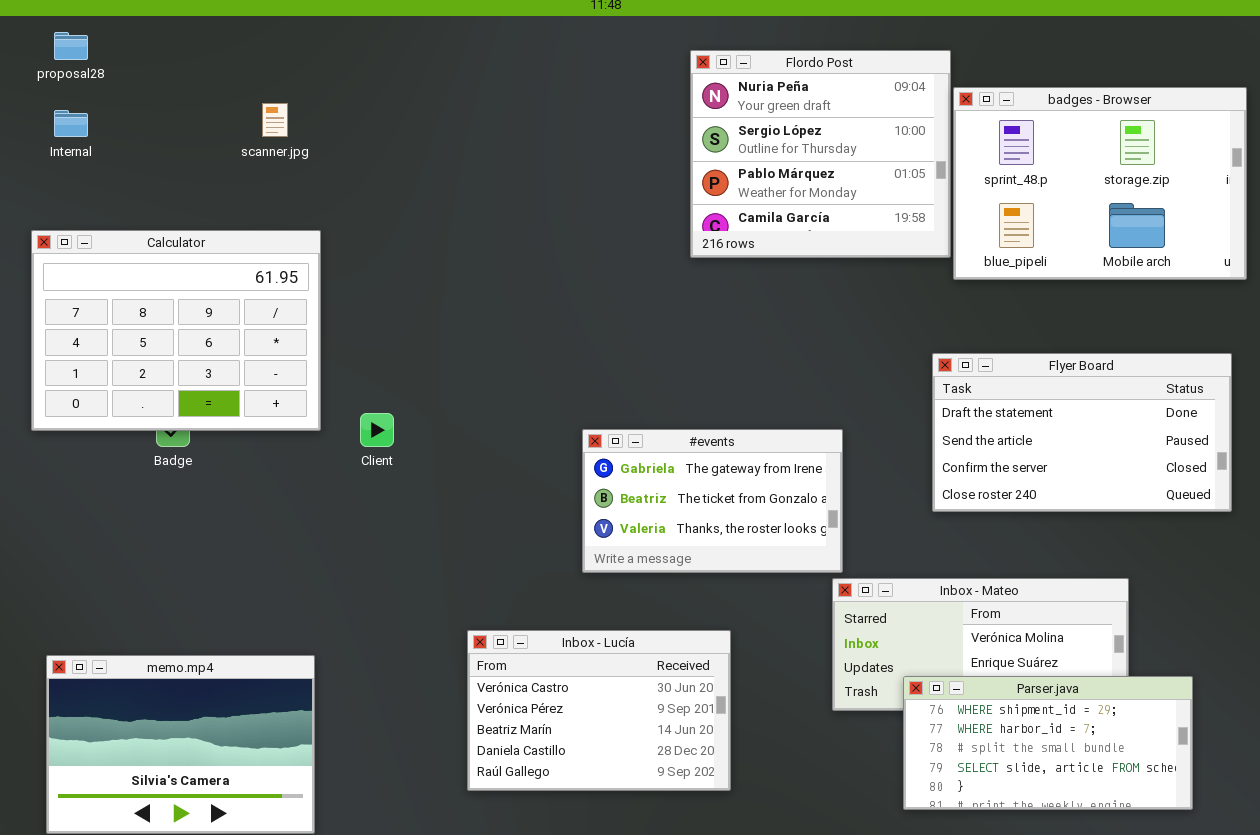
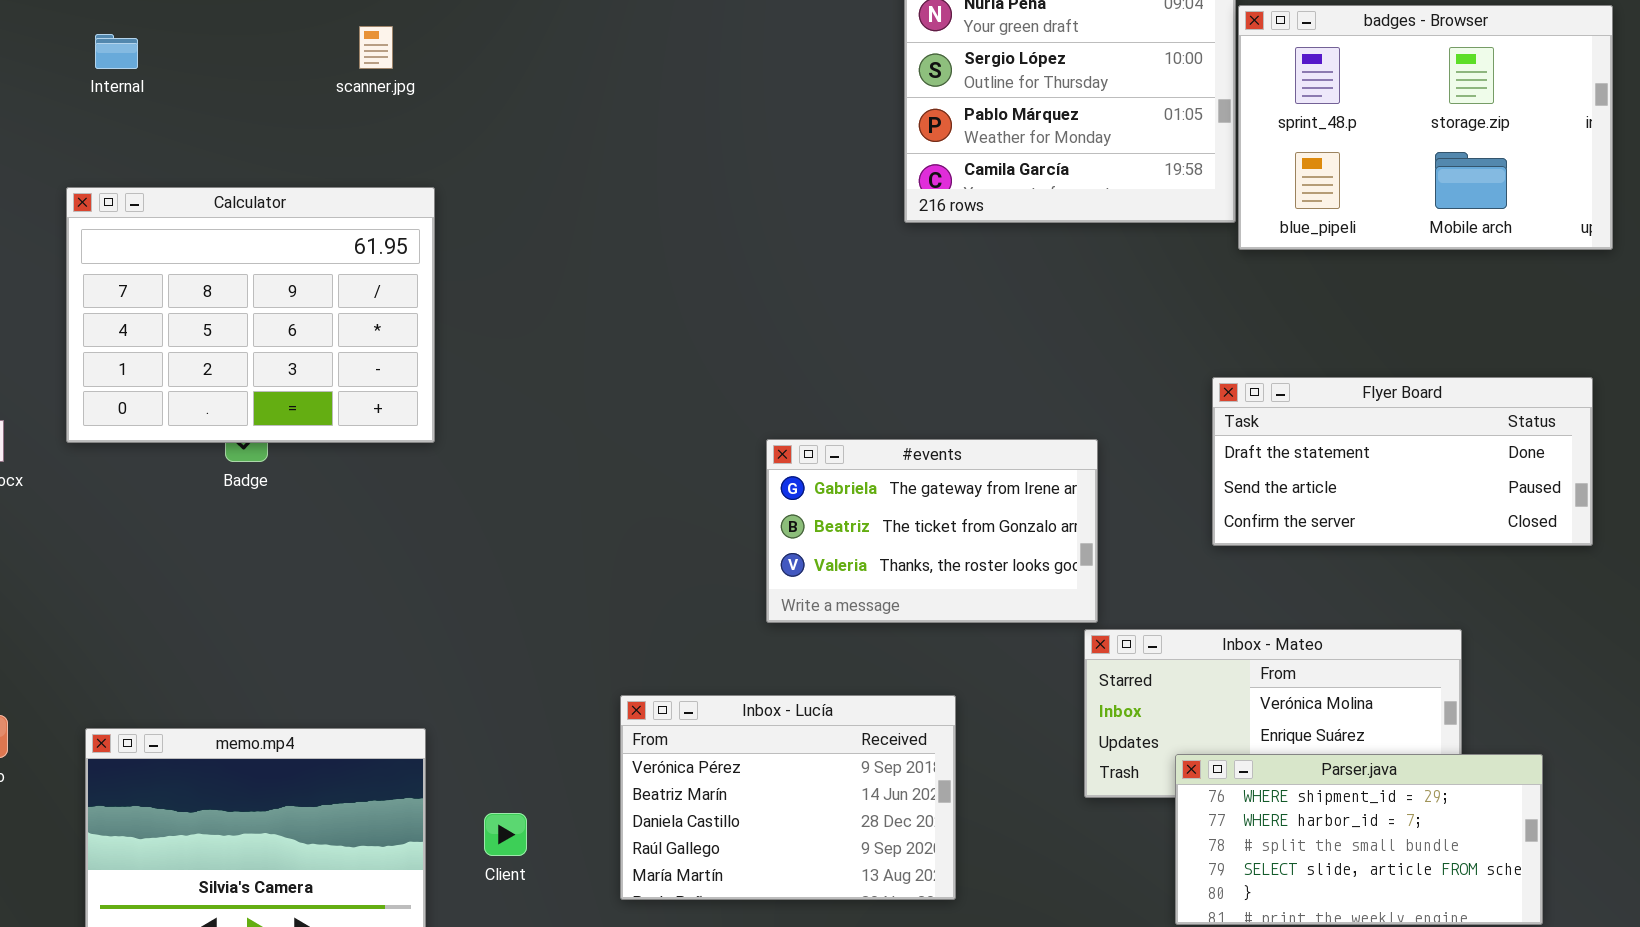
Flyer Board: [932,353,1232,512] -> [1212,377,1593,546], resized
Client: [360,413,394,447] -> [484,813,527,856], moved
Inbox - Lucía: [467,630,731,791] -> [620,695,956,900], scrolled down 1 row

